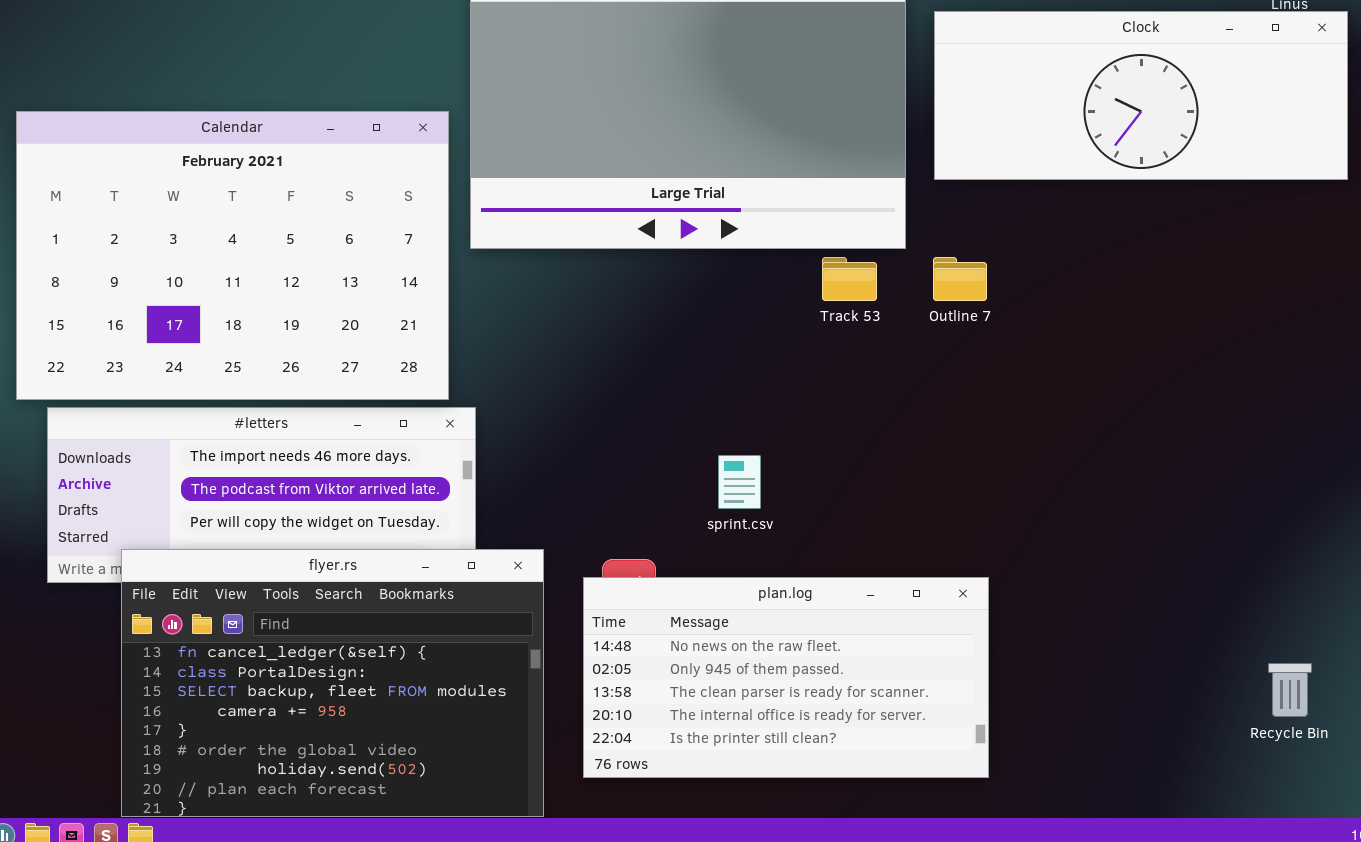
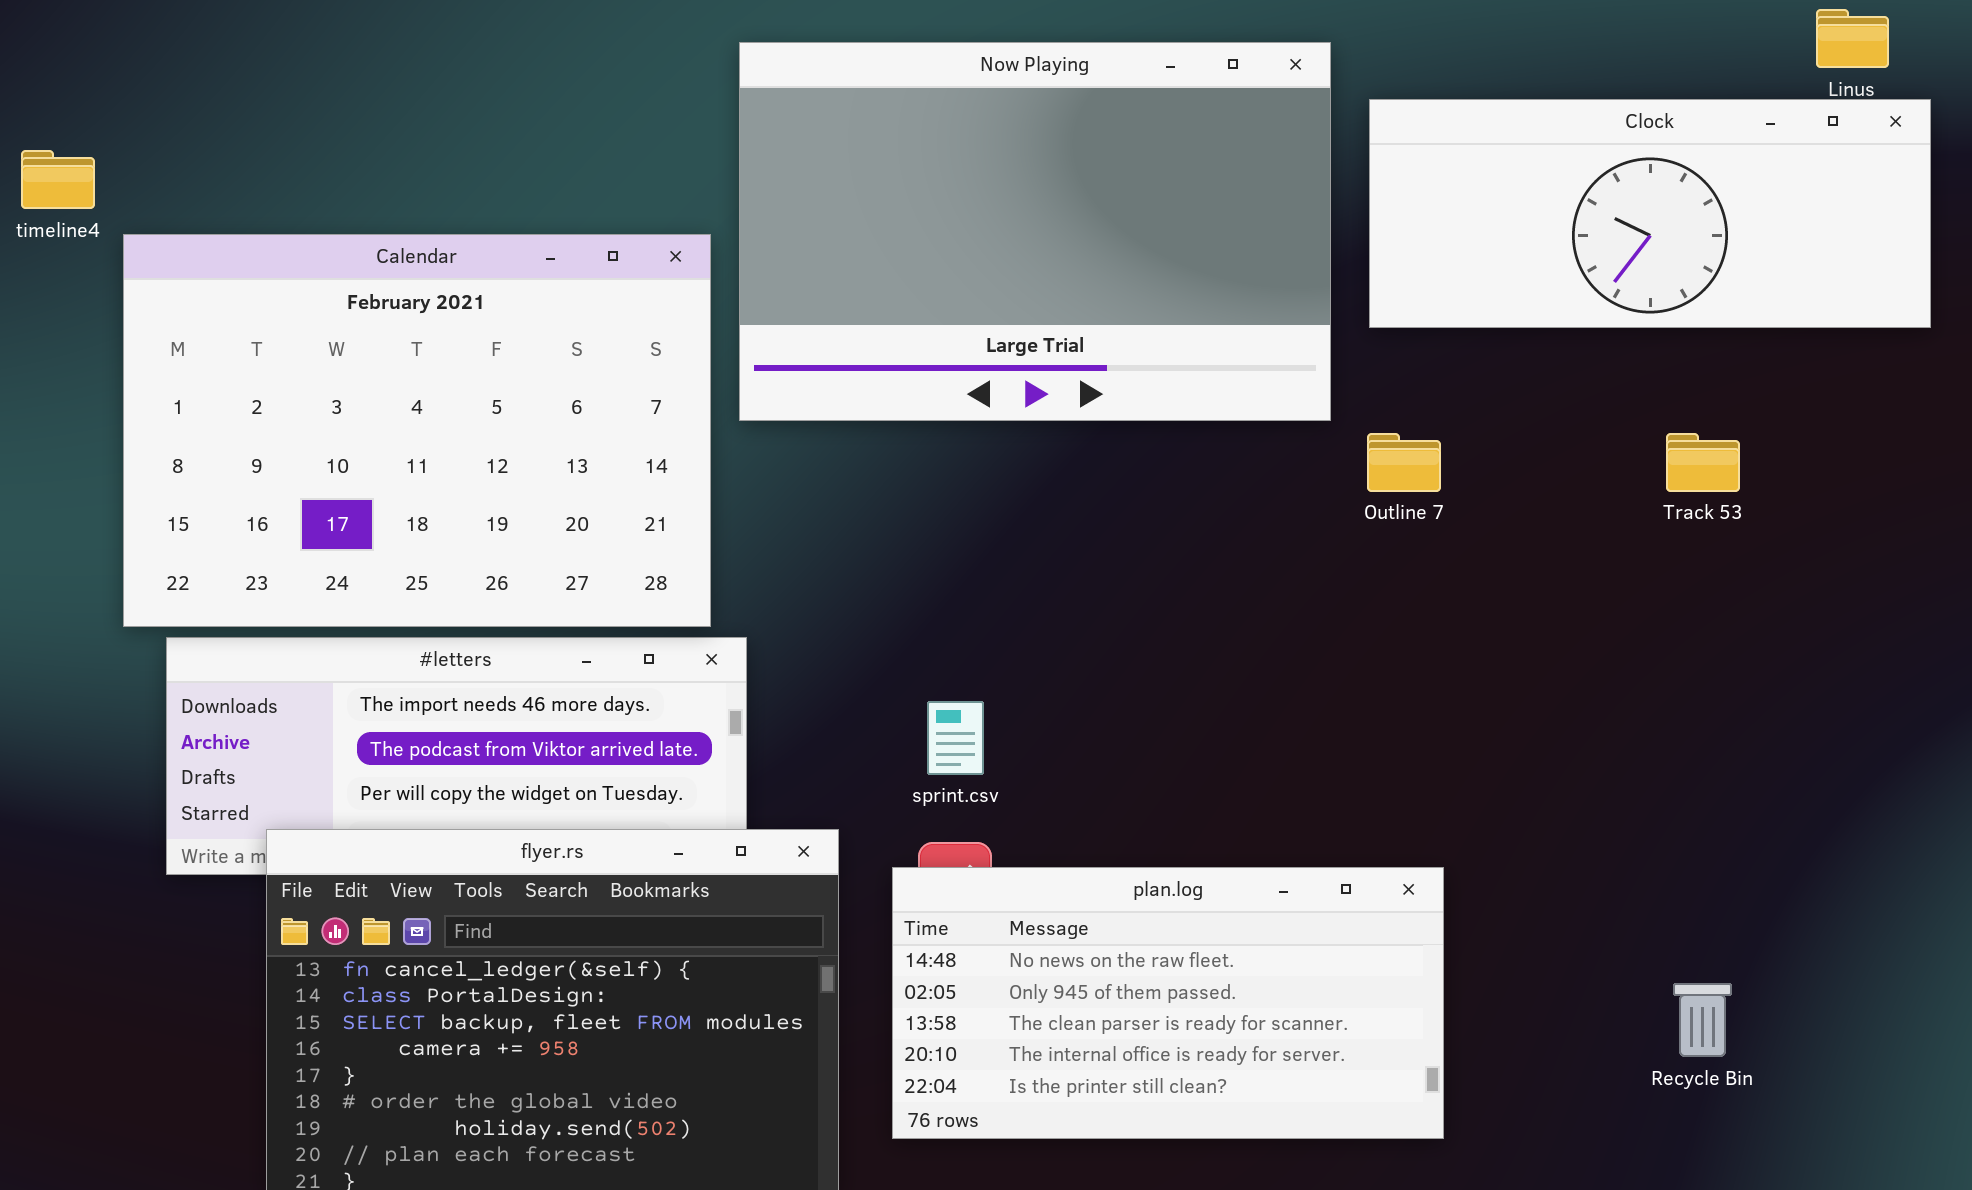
Track 53: [822,257,877,301] -> [1666,433,1740,492], moved
sprint.csv: [718,455,761,509] -> [927,701,984,775], moved
Recycle Bin: [1268,663,1312,717] -> [1673,983,1732,1057], moved

